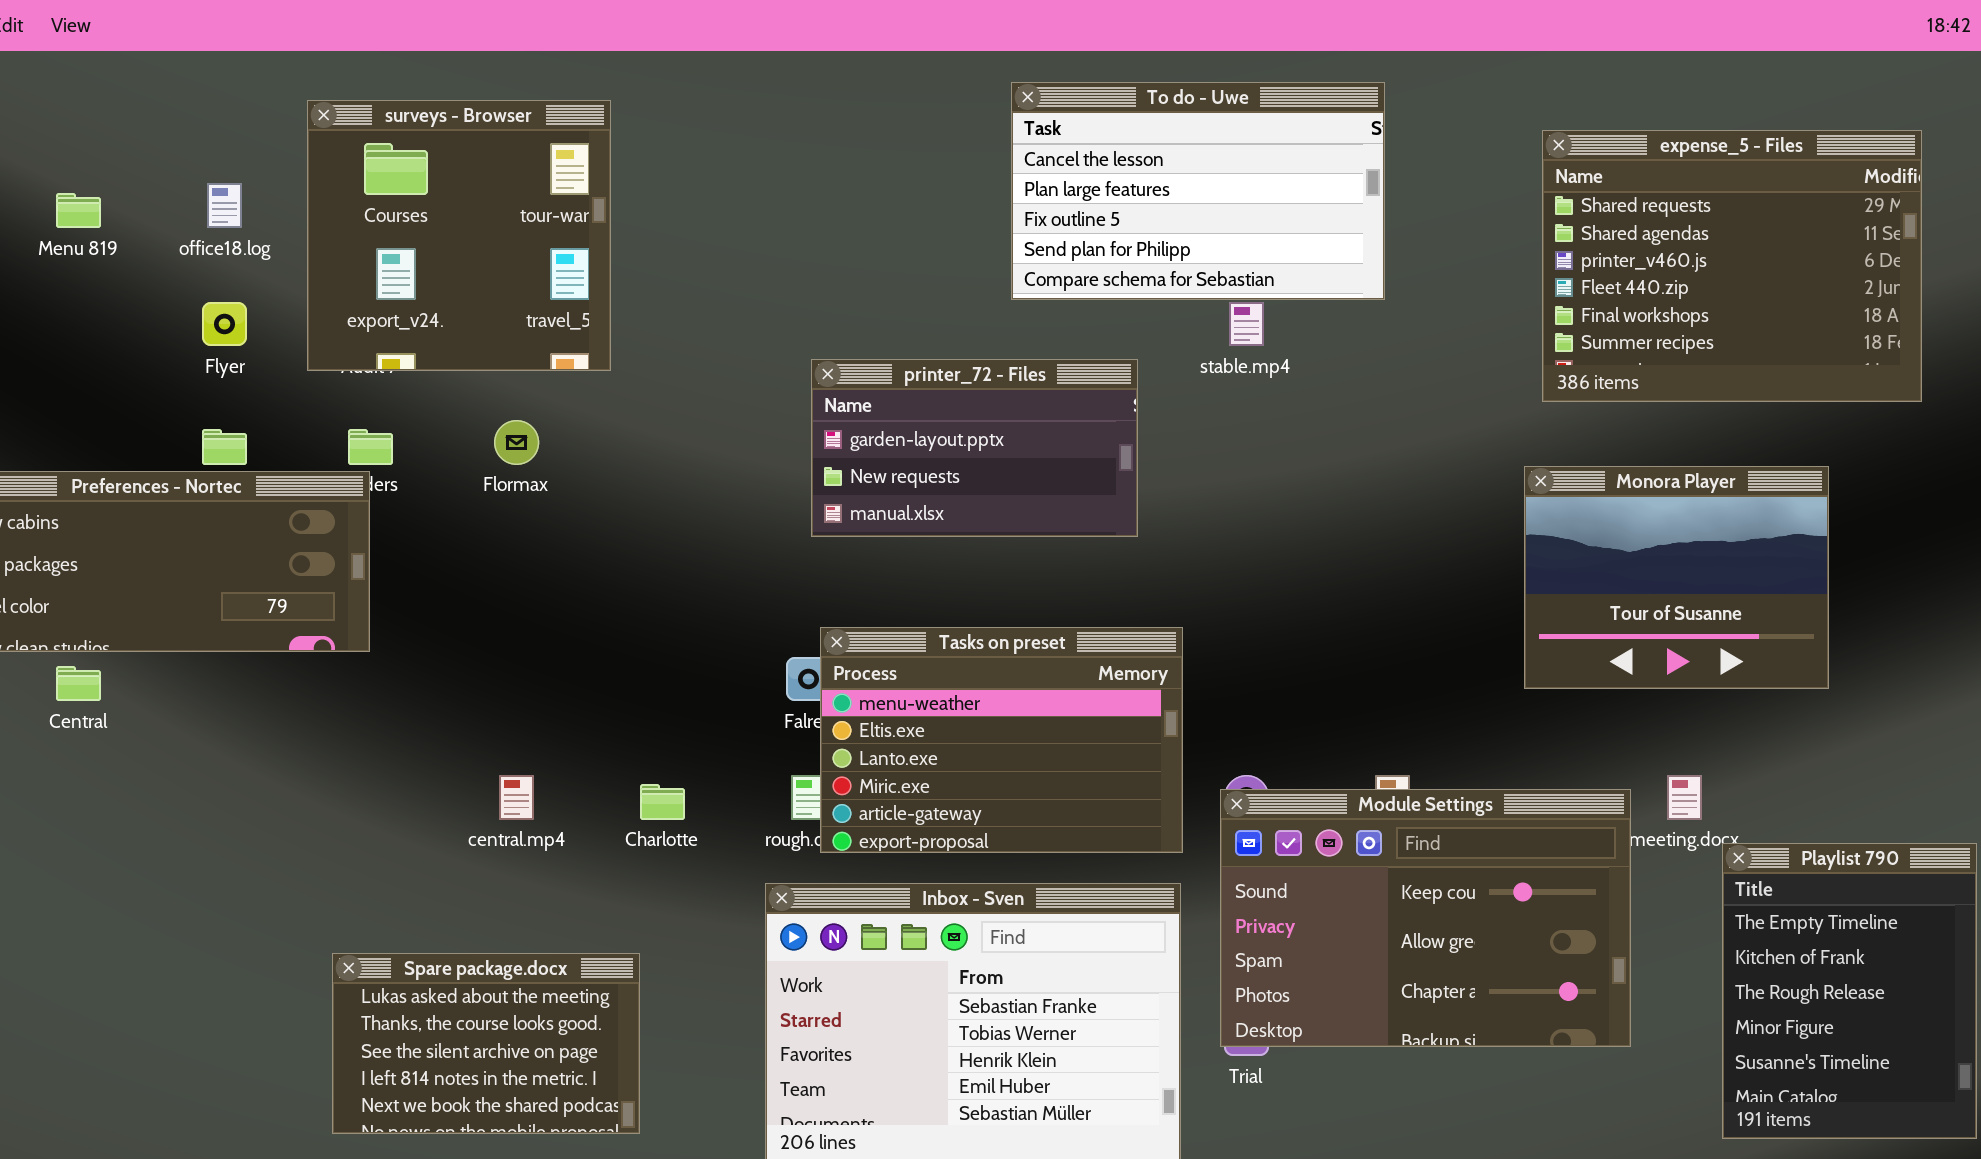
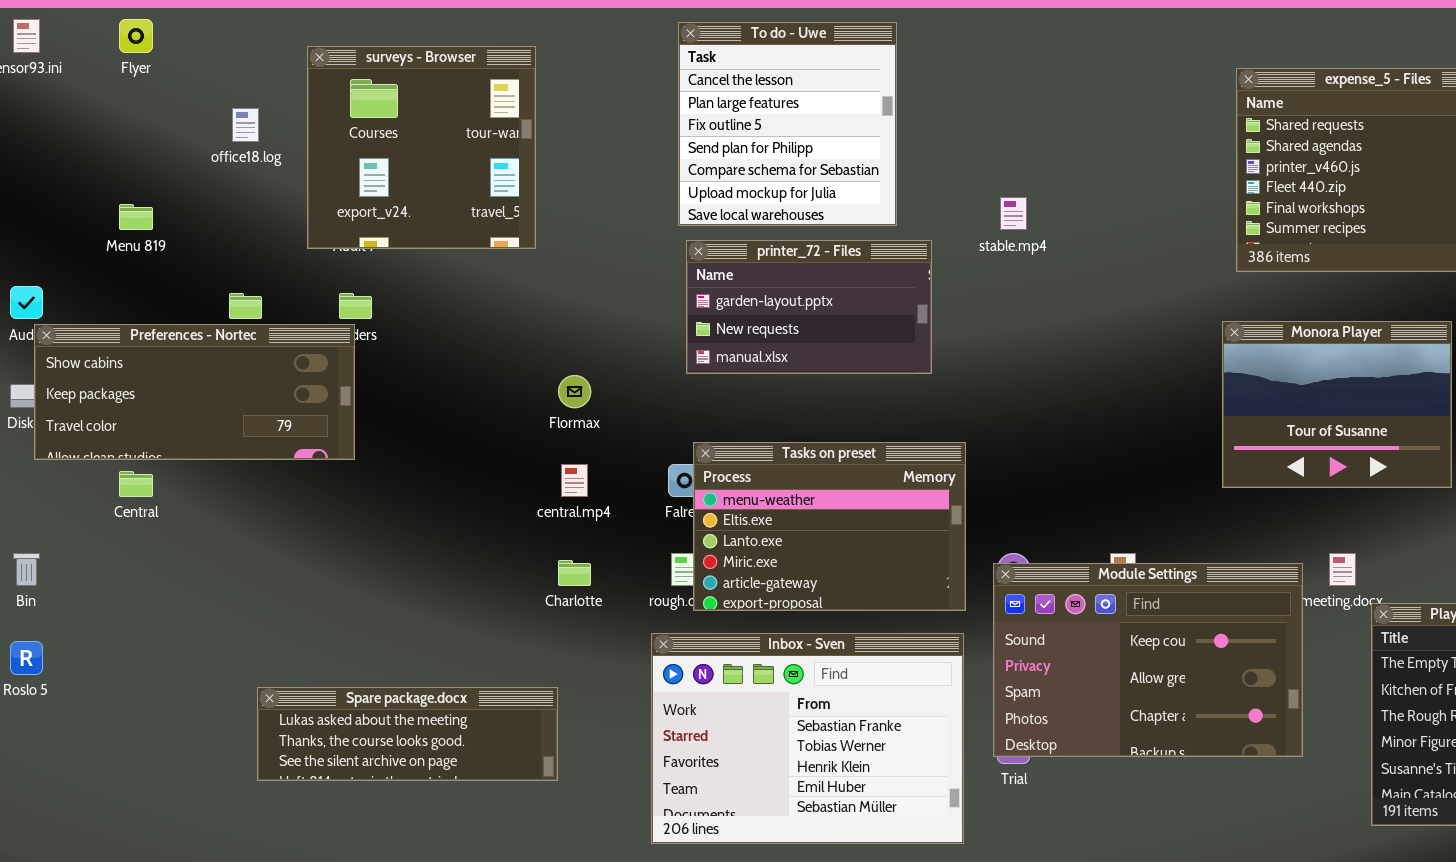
To do - Uwe: [1011,82,1385,300] -> [678,22,897,226], moved, resized
Menu 819: [56,193,101,228] -> [119,204,153,230], moved
Flyer: [202,302,247,346] -> [119,19,153,53], moved
Flormax: [494,420,539,465] -> [558,375,591,408], moved
central.mp4: [499,775,534,820] -> [561,464,588,497], moved
Spare package.docx: [332,953,640,1134] -> [257,687,558,781], resized

